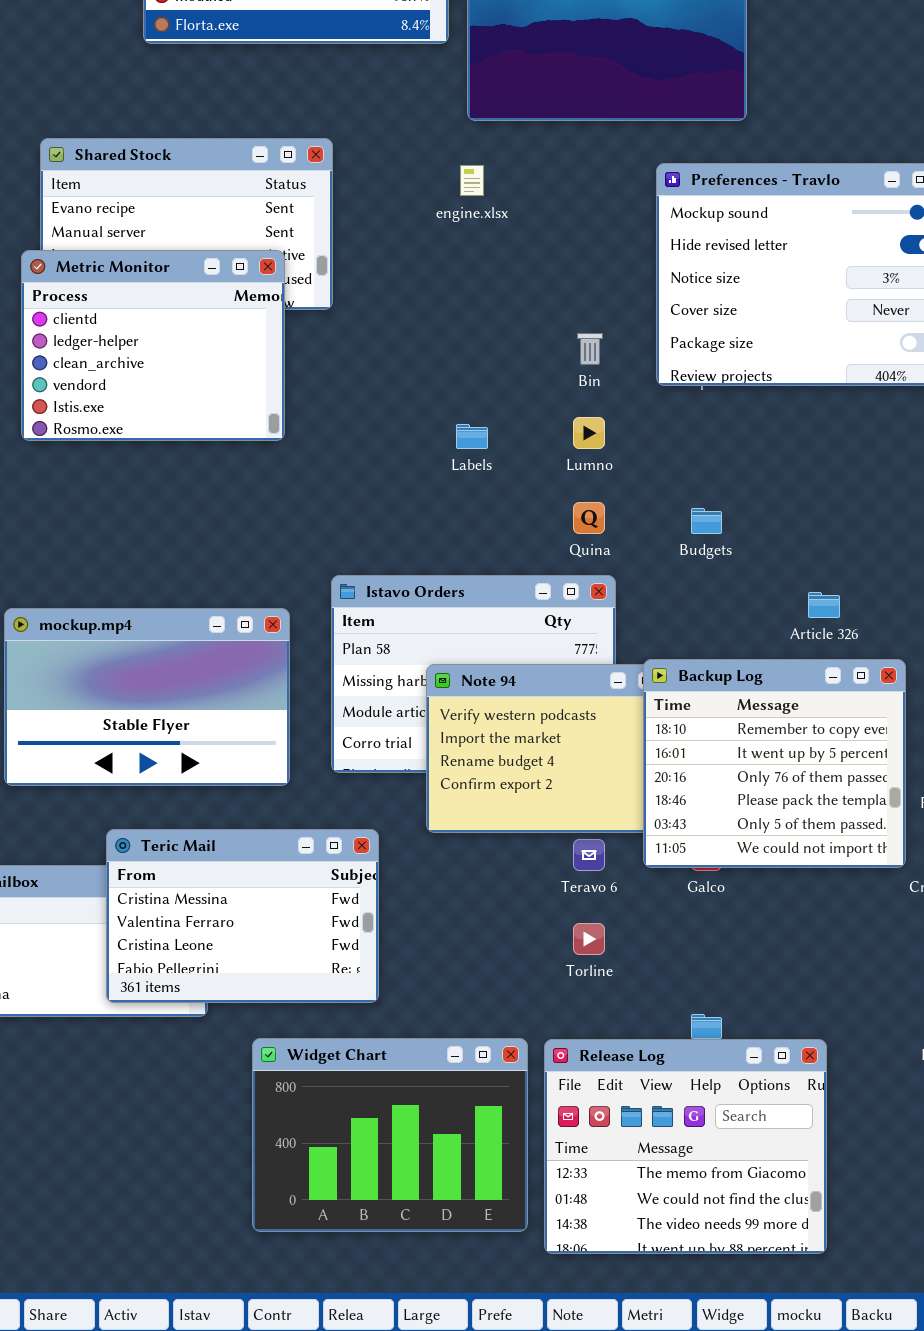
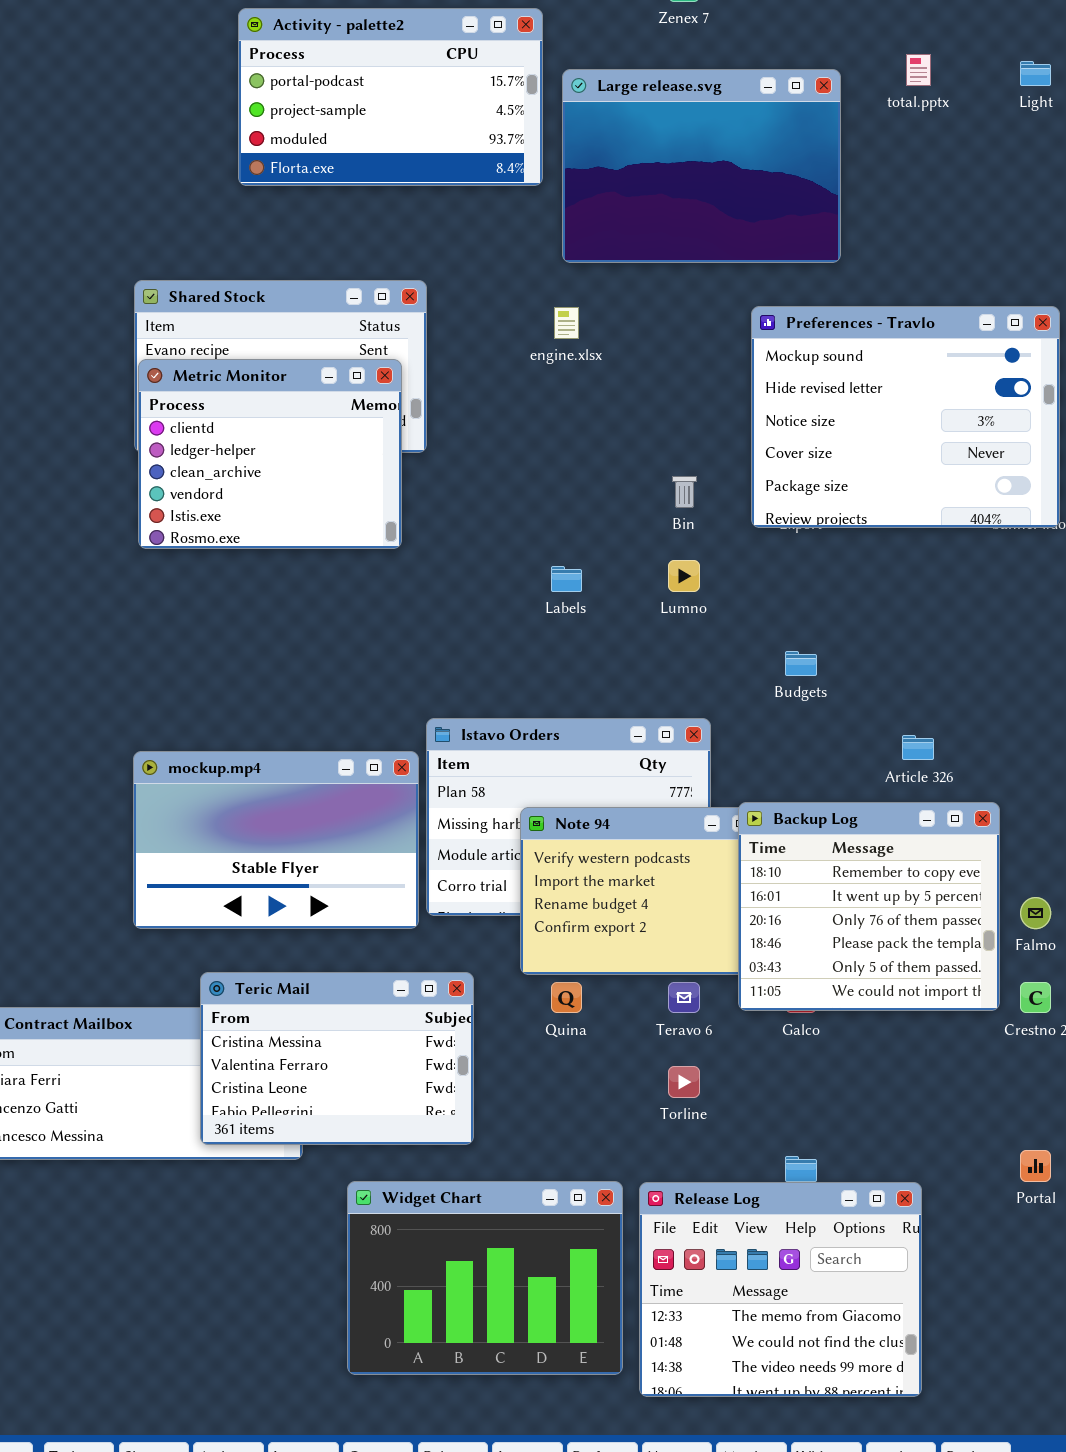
Metric Monitor: [21,250,285,441] -> [138,359,402,549], moved
Quina: [573,502,605,534] -> [551,982,582,1013], moved
mockup.mp4: [4,608,290,786] -> [133,751,419,929], moved

